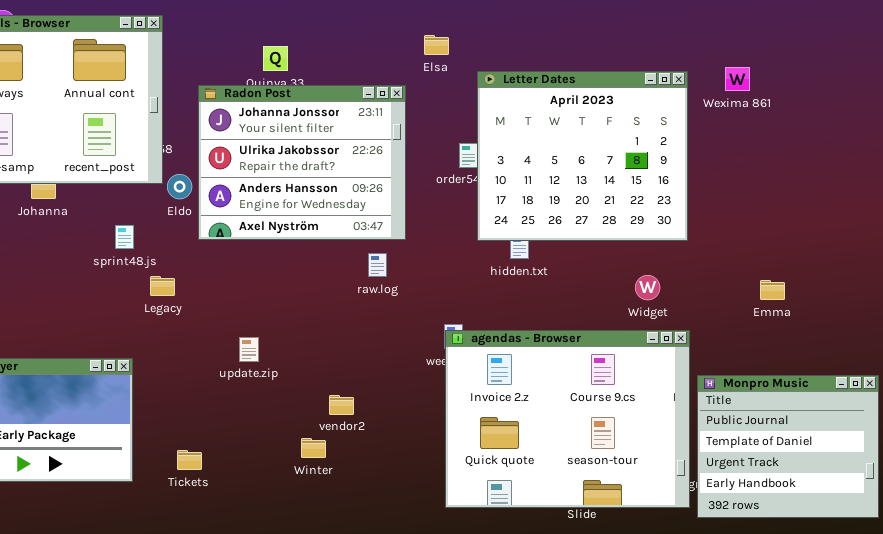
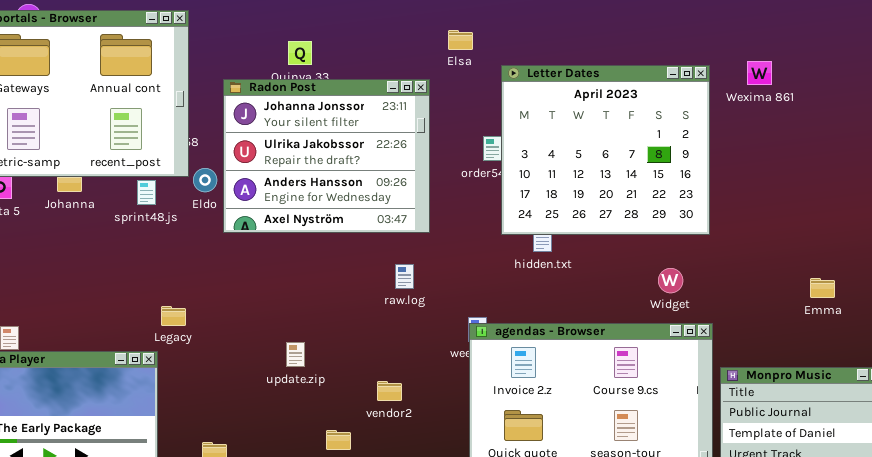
sprint48.js: [115,225,134,249] -> [137,180,156,205], moved
raw.log: [368,253,387,277] -> [395,264,414,289], moved
Legacy: [150,276,175,296] -> [161,306,186,326], moved
Emma: [760,280,785,300] -> [810,278,835,298], moved
update.zip: [239,337,259,362] -> [286,342,305,367], moved
vendor2: [329,395,354,415] -> [377,381,402,401], moved

